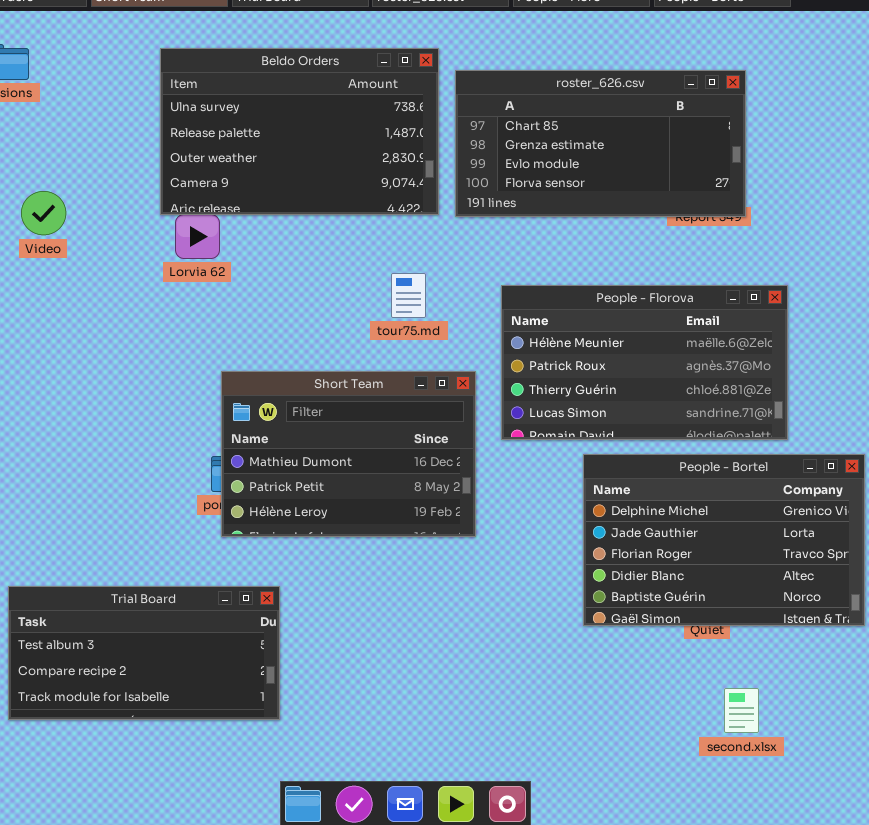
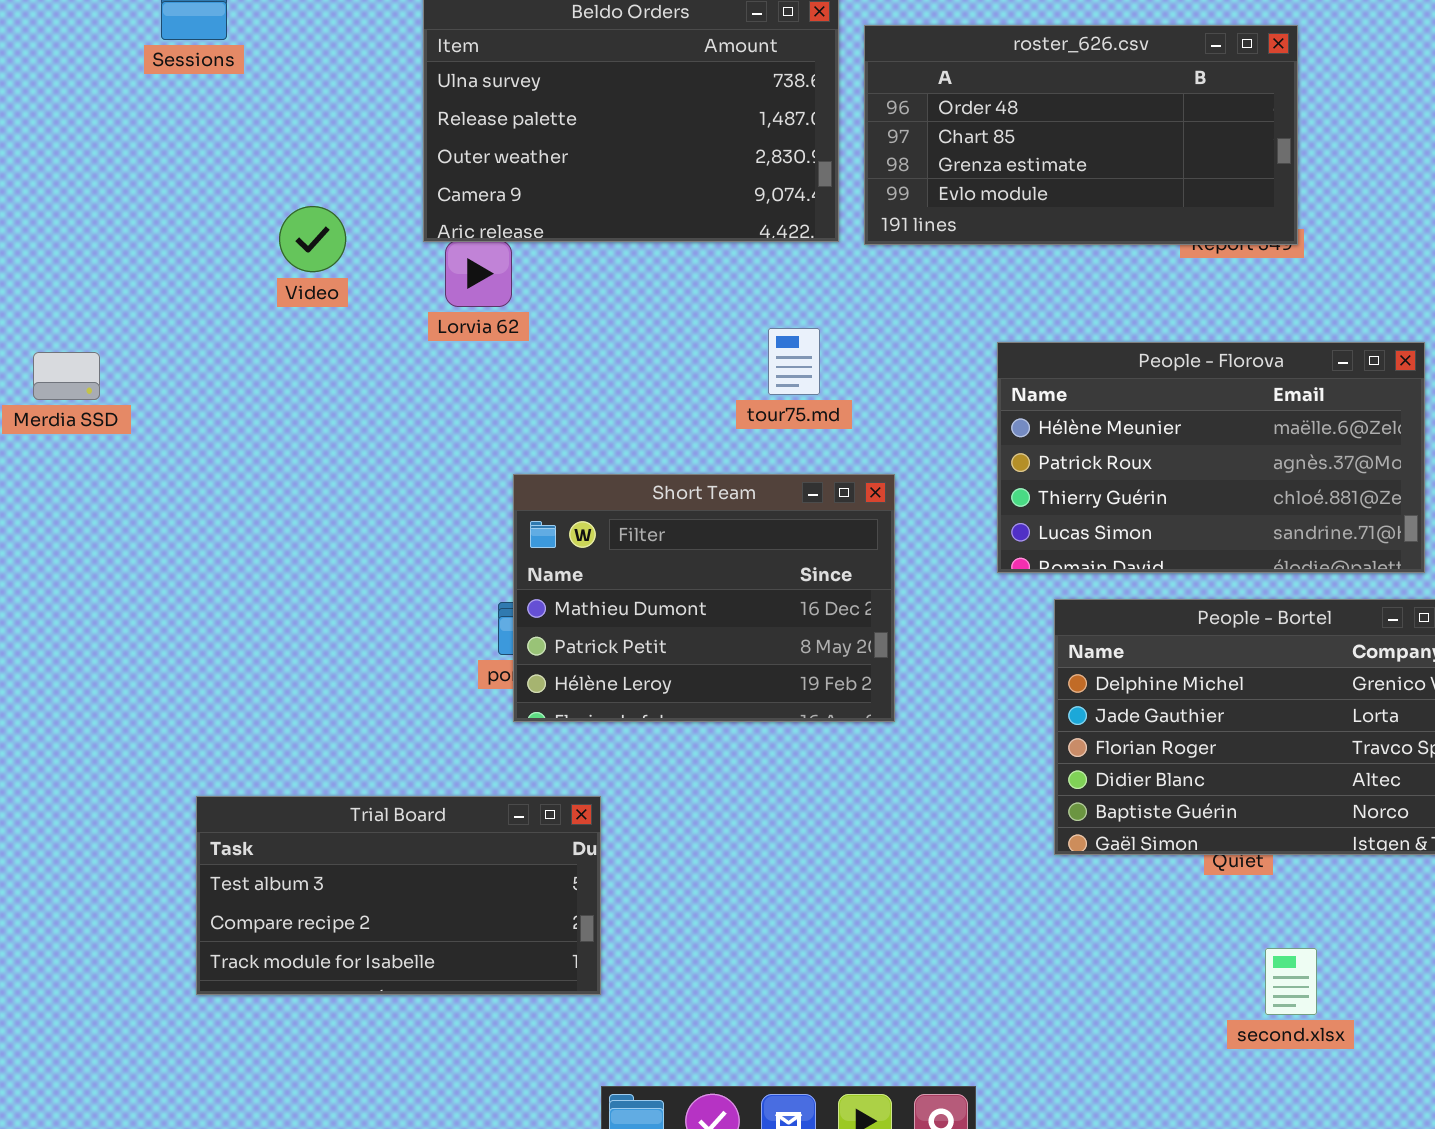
roster_626.csv: [455,70,746,217] -> [864,25,1298,245], scrolled up 1 row
Video: [21,191,66,235] -> [279,206,346,272], moved
People - Florova: [501,285,788,440] -> [997,342,1425,573], moved

